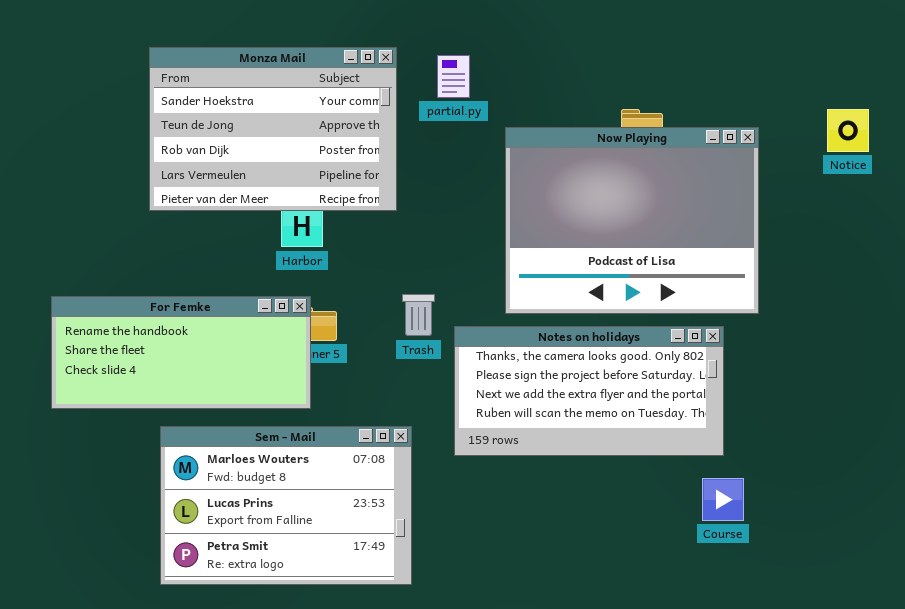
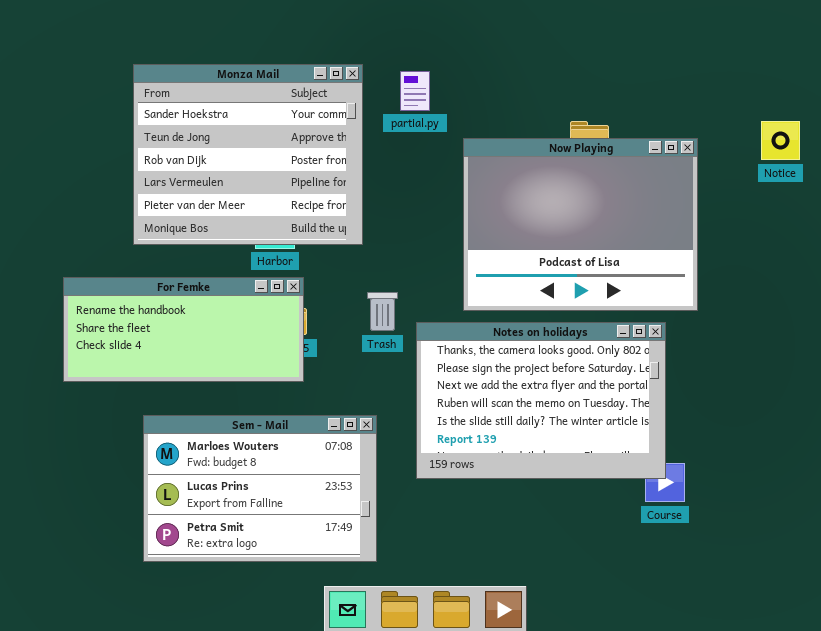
Monza Mail: [149,47,397,211] -> [133,64,363,245], resized
For Femke: [51,296,311,409] -> [63,277,304,382], moved
Notes on holidays: [454,326,724,456] -> [416,322,666,479], resized

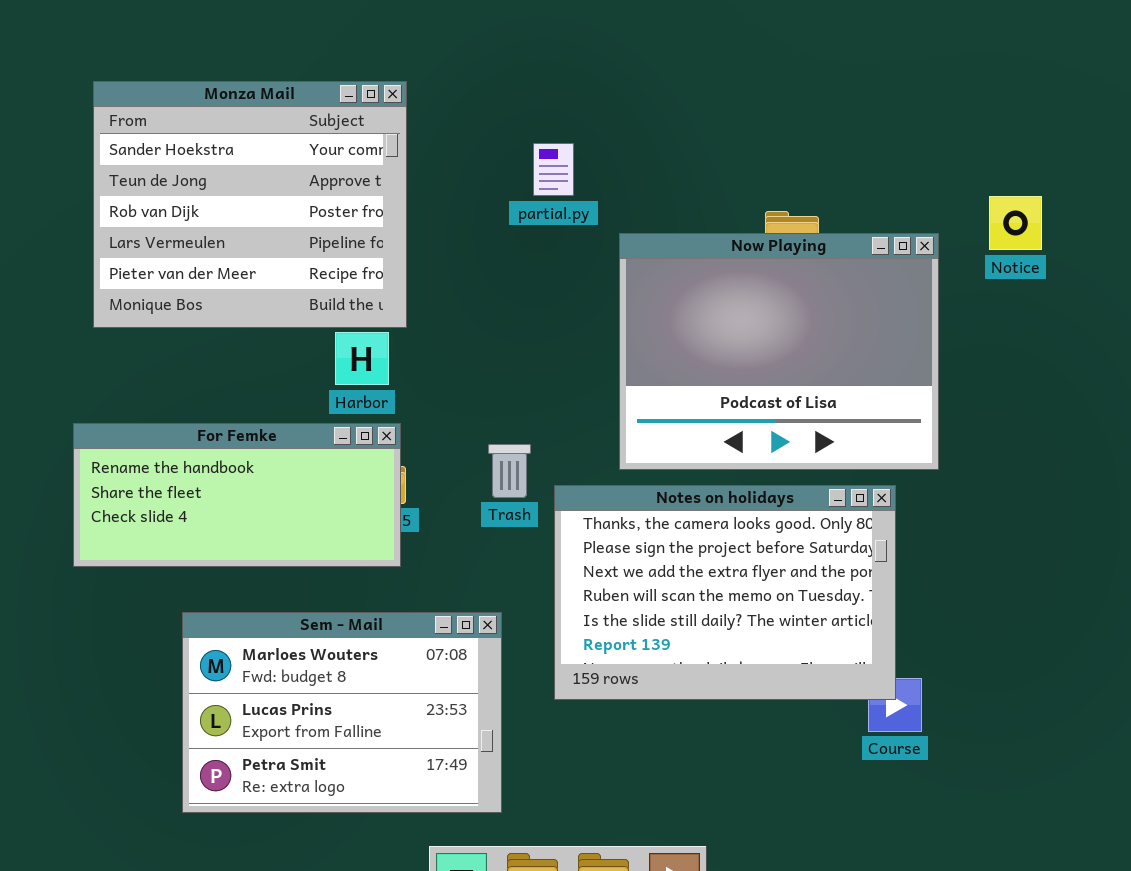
Monza Mail: [133,64,363,245] -> [93,81,407,328], moved
Notice: [761,121,800,160] -> [989,196,1042,250], moved

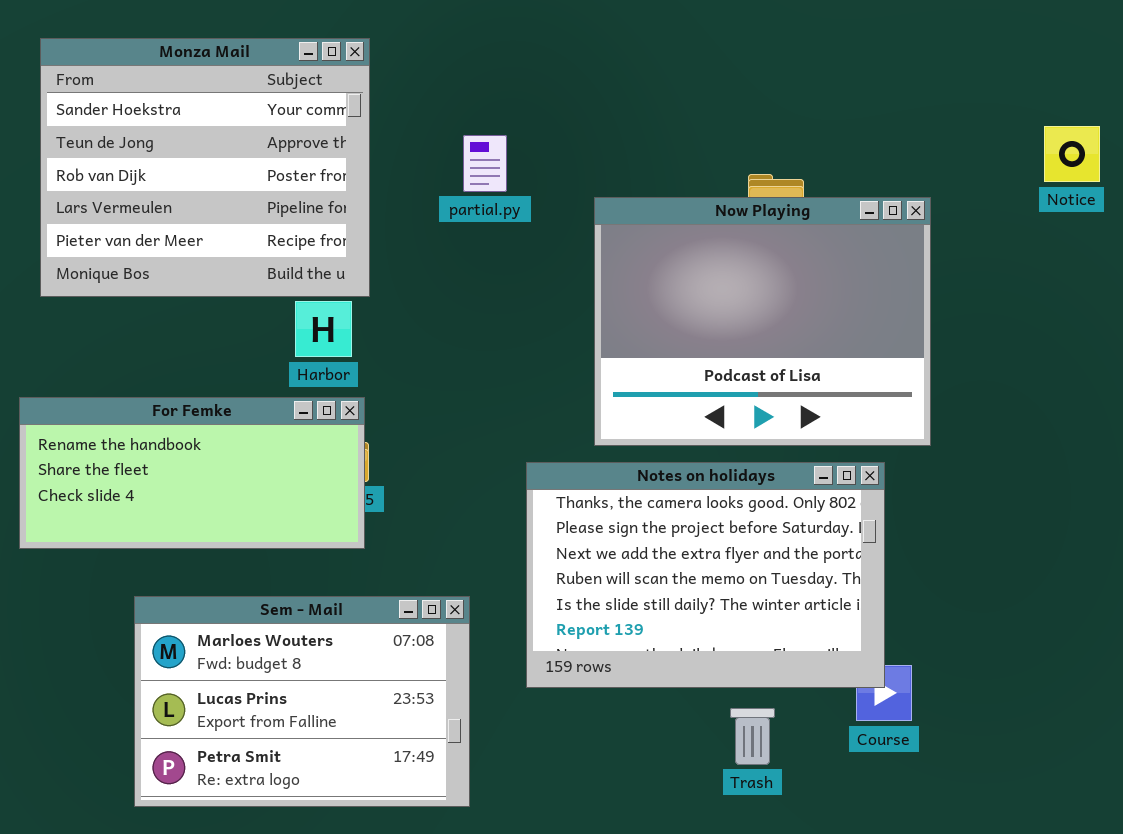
partial.py: [533,143,574,196] -> [463,135,507,192], moved
Notice: [989,196,1042,250] -> [1044,126,1100,182], moved
Trash: [488,444,531,498] -> [730,708,775,765], moved

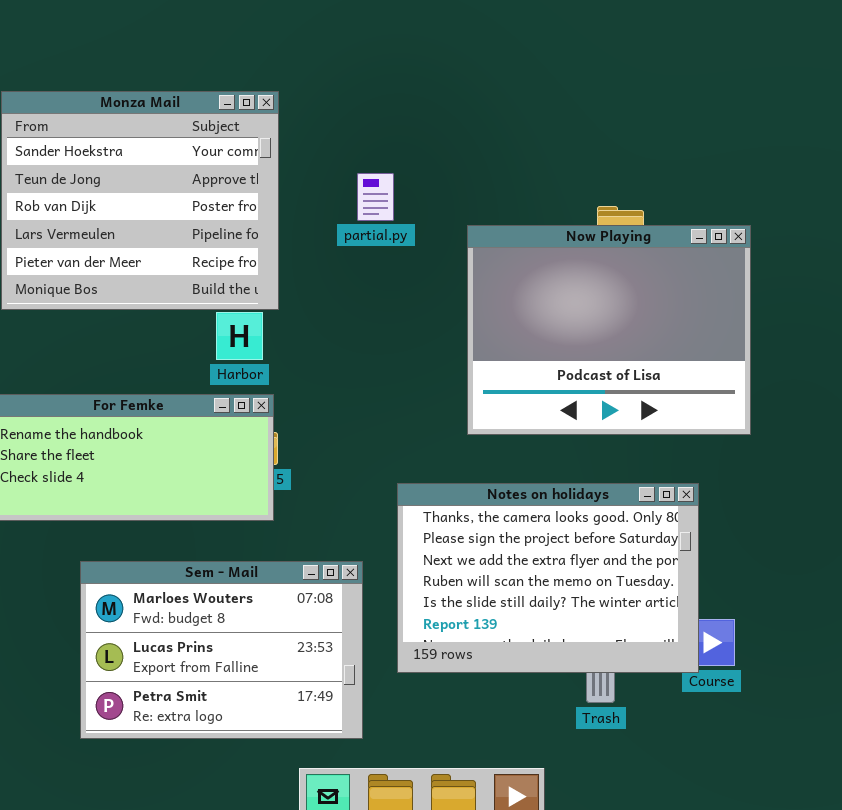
Notes on holidays: [526,462,885,688] -> [397,483,699,673], moved

